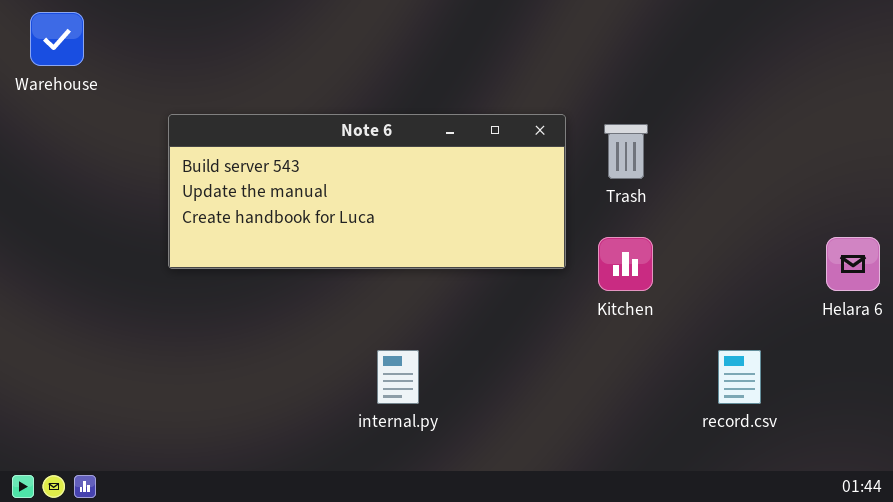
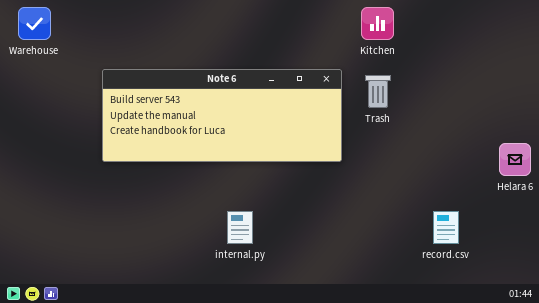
Kitchen: [598,237,653,291] -> [361,7,394,40], moved

